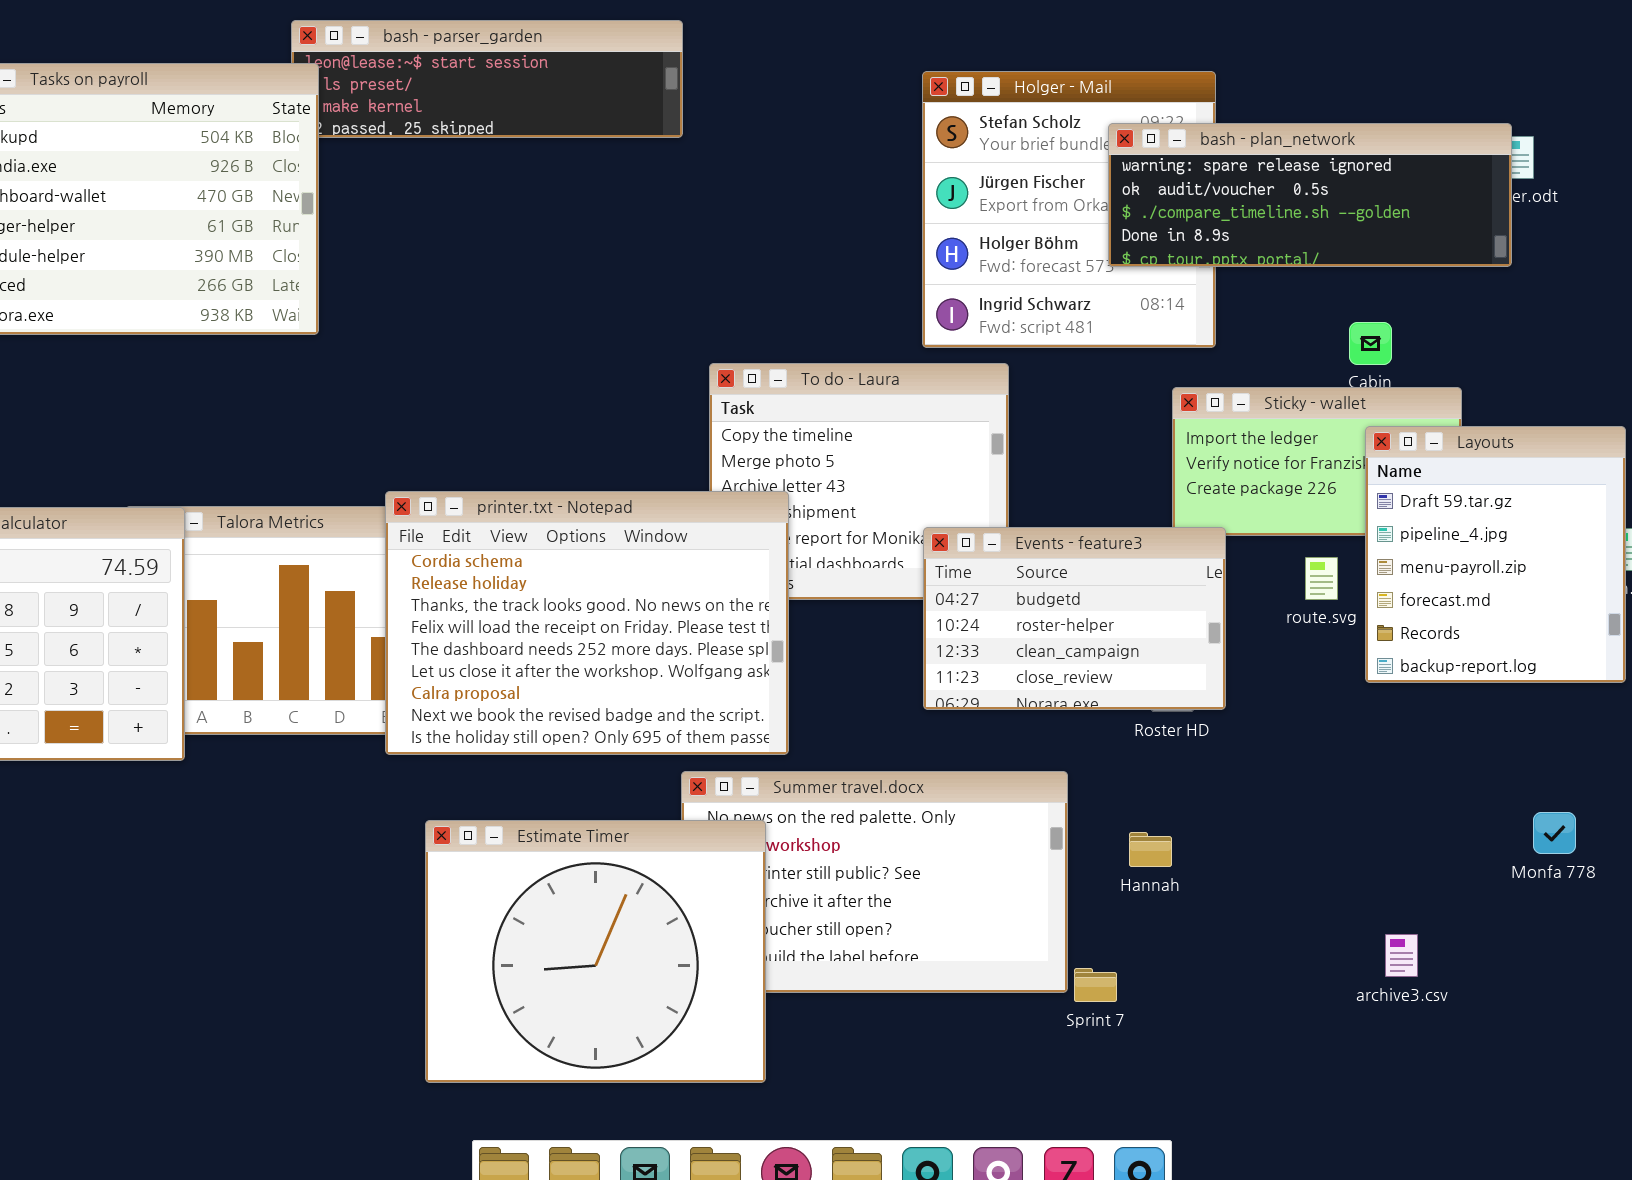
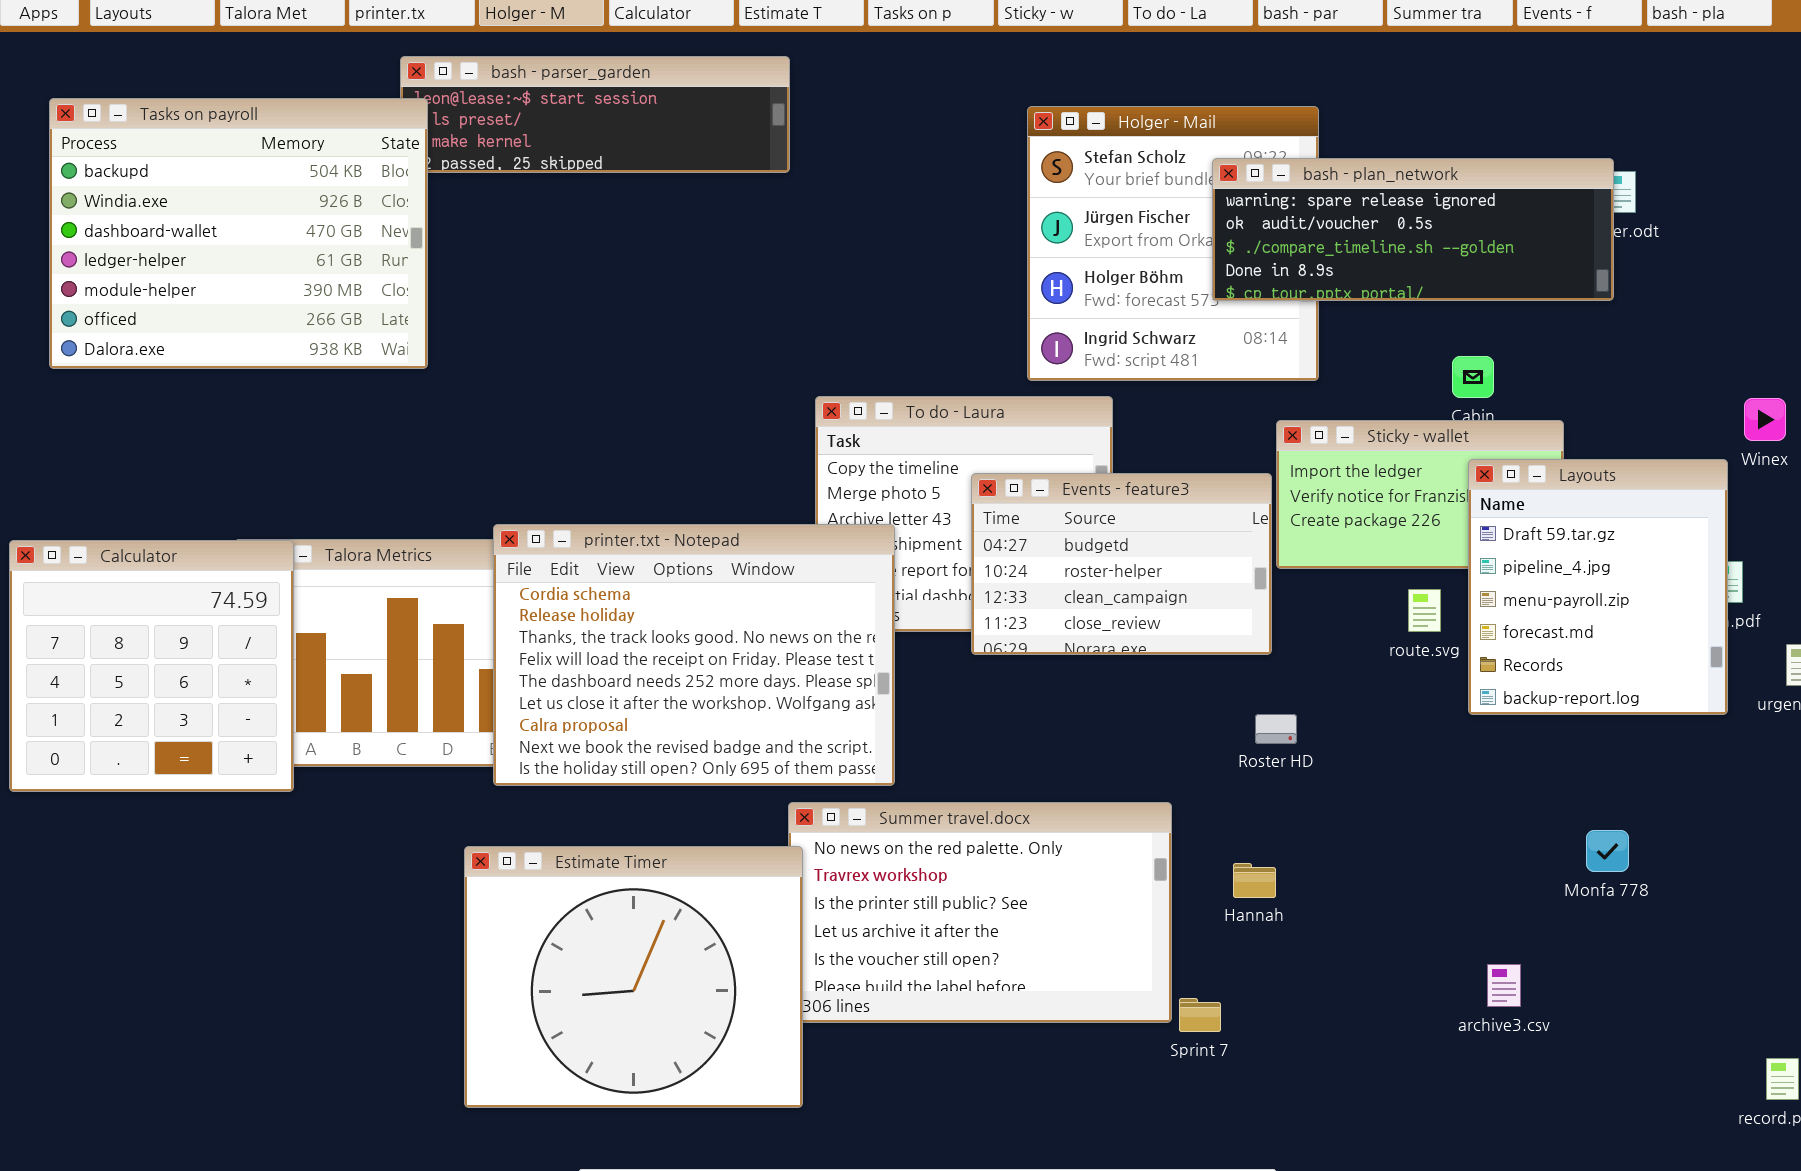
Events - feature3: [923,527,1226,710] -> [971,473,1272,655], moved
Monfa 778: [1533,812,1576,854] -> [1586,830,1629,872], moved
Estimate Timer: [425,820,766,1083] -> [464,846,803,1108], moved

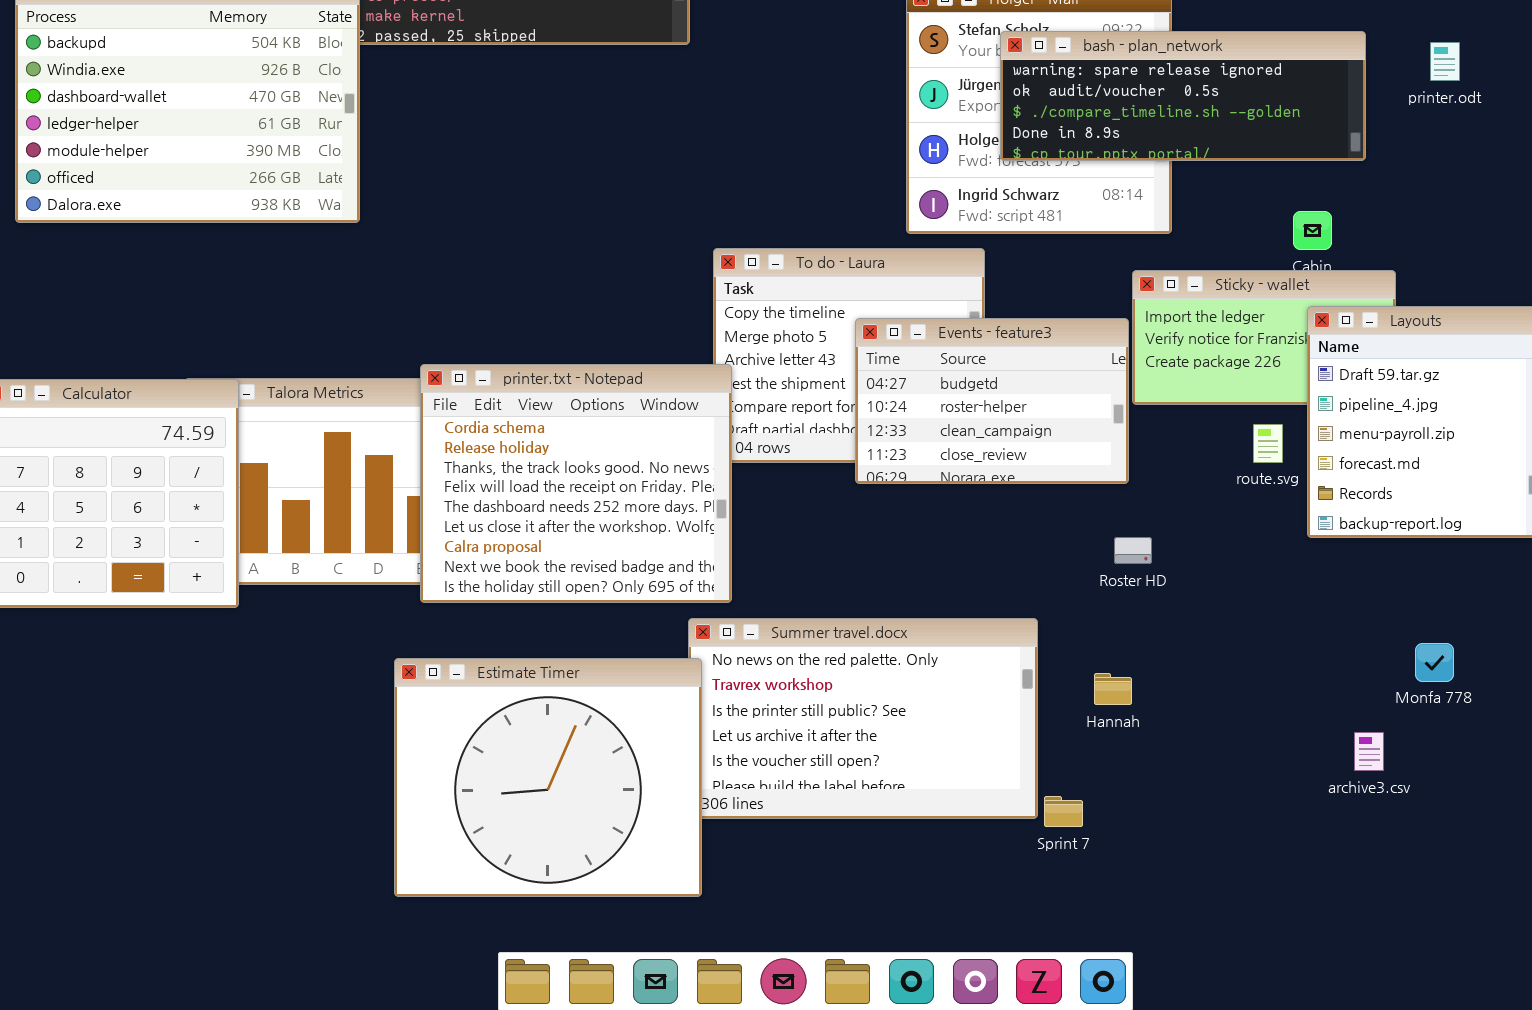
bash - plan_network: [1212,158,1614,301] -> [1000,31,1366,161], moved
printer.txt - Notepad: [493,524,895,786] -> [420,364,732,603], resized
archive3.csv: [1487,964,1521,1007] -> [1354,732,1384,771], moved

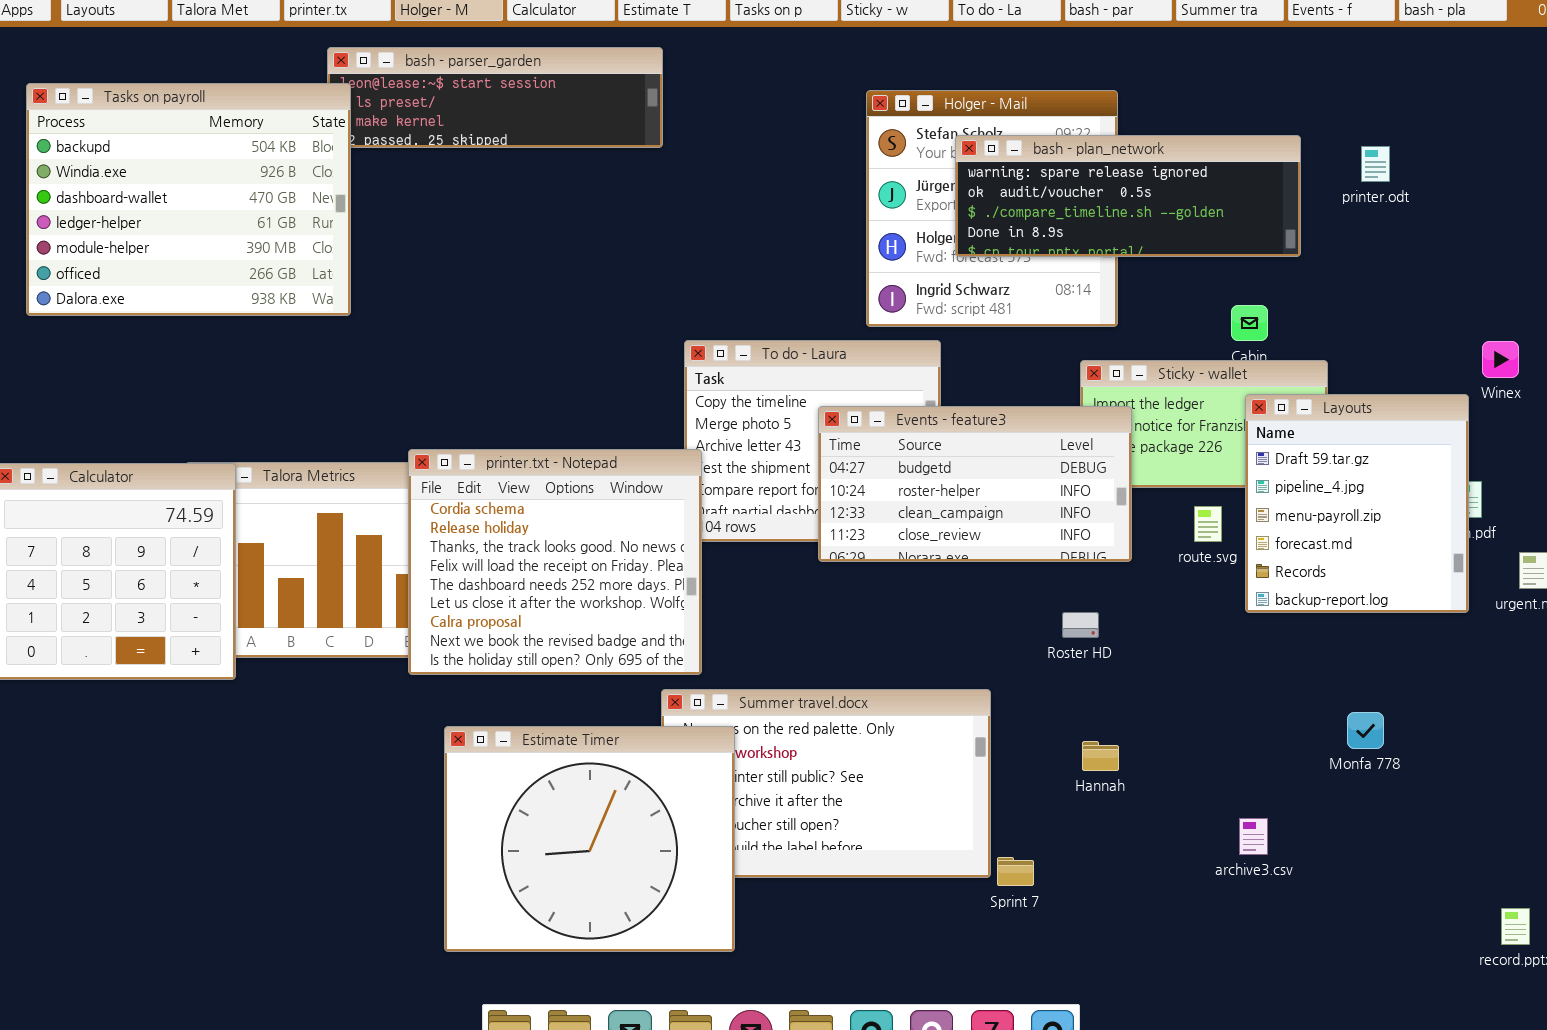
Events - feature3: [855,318,1129,484] -> [818,406,1132,562], resized
Estimate Timer: [394,658,702,897] -> [444,726,735,952], moved
Hannah: [1094,673,1132,705] -> [1082,741,1119,771], moved
archive3.csv: [1354,732,1384,771] -> [1239,818,1268,855], moved

